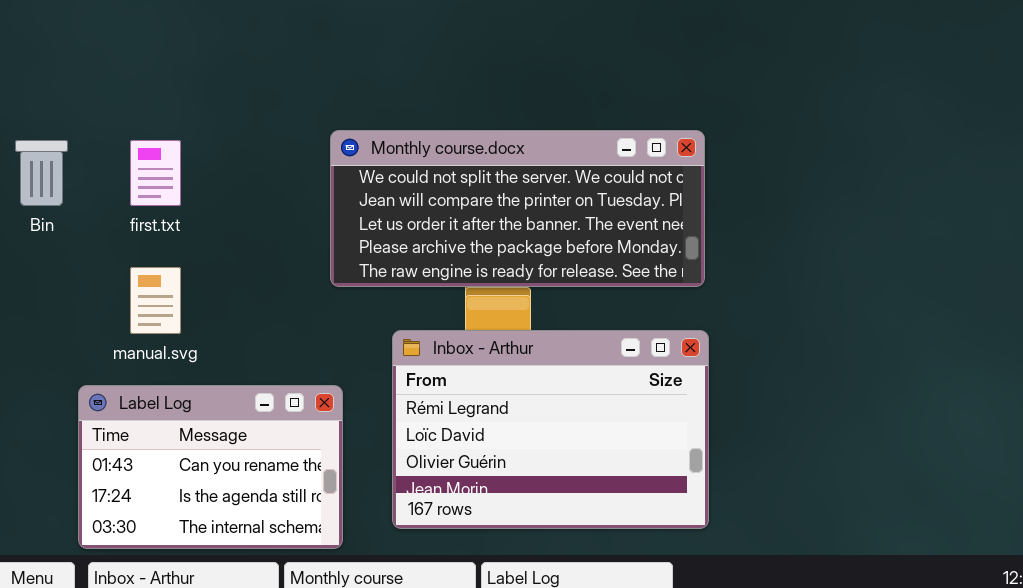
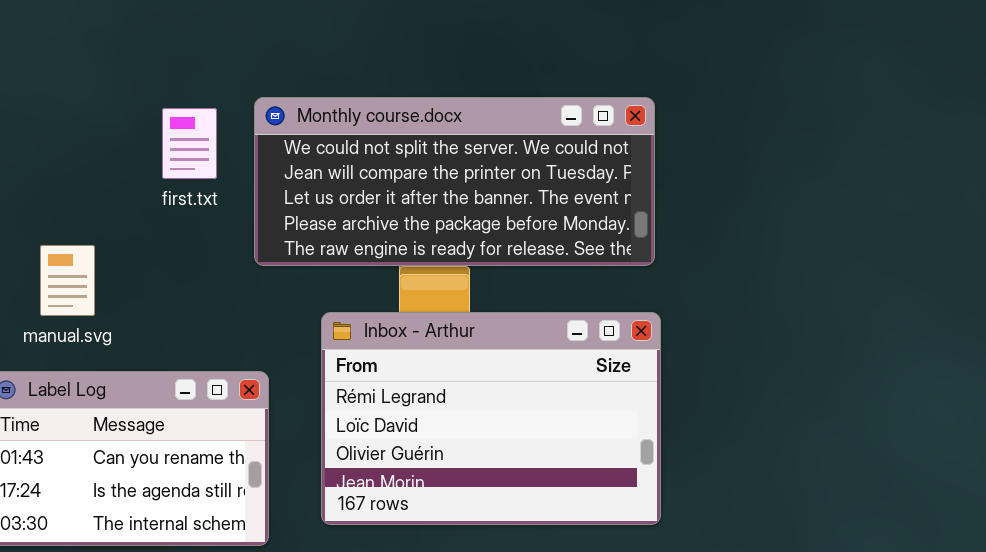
first.txt: [130,140,181,206] -> [162,108,217,179], moved

